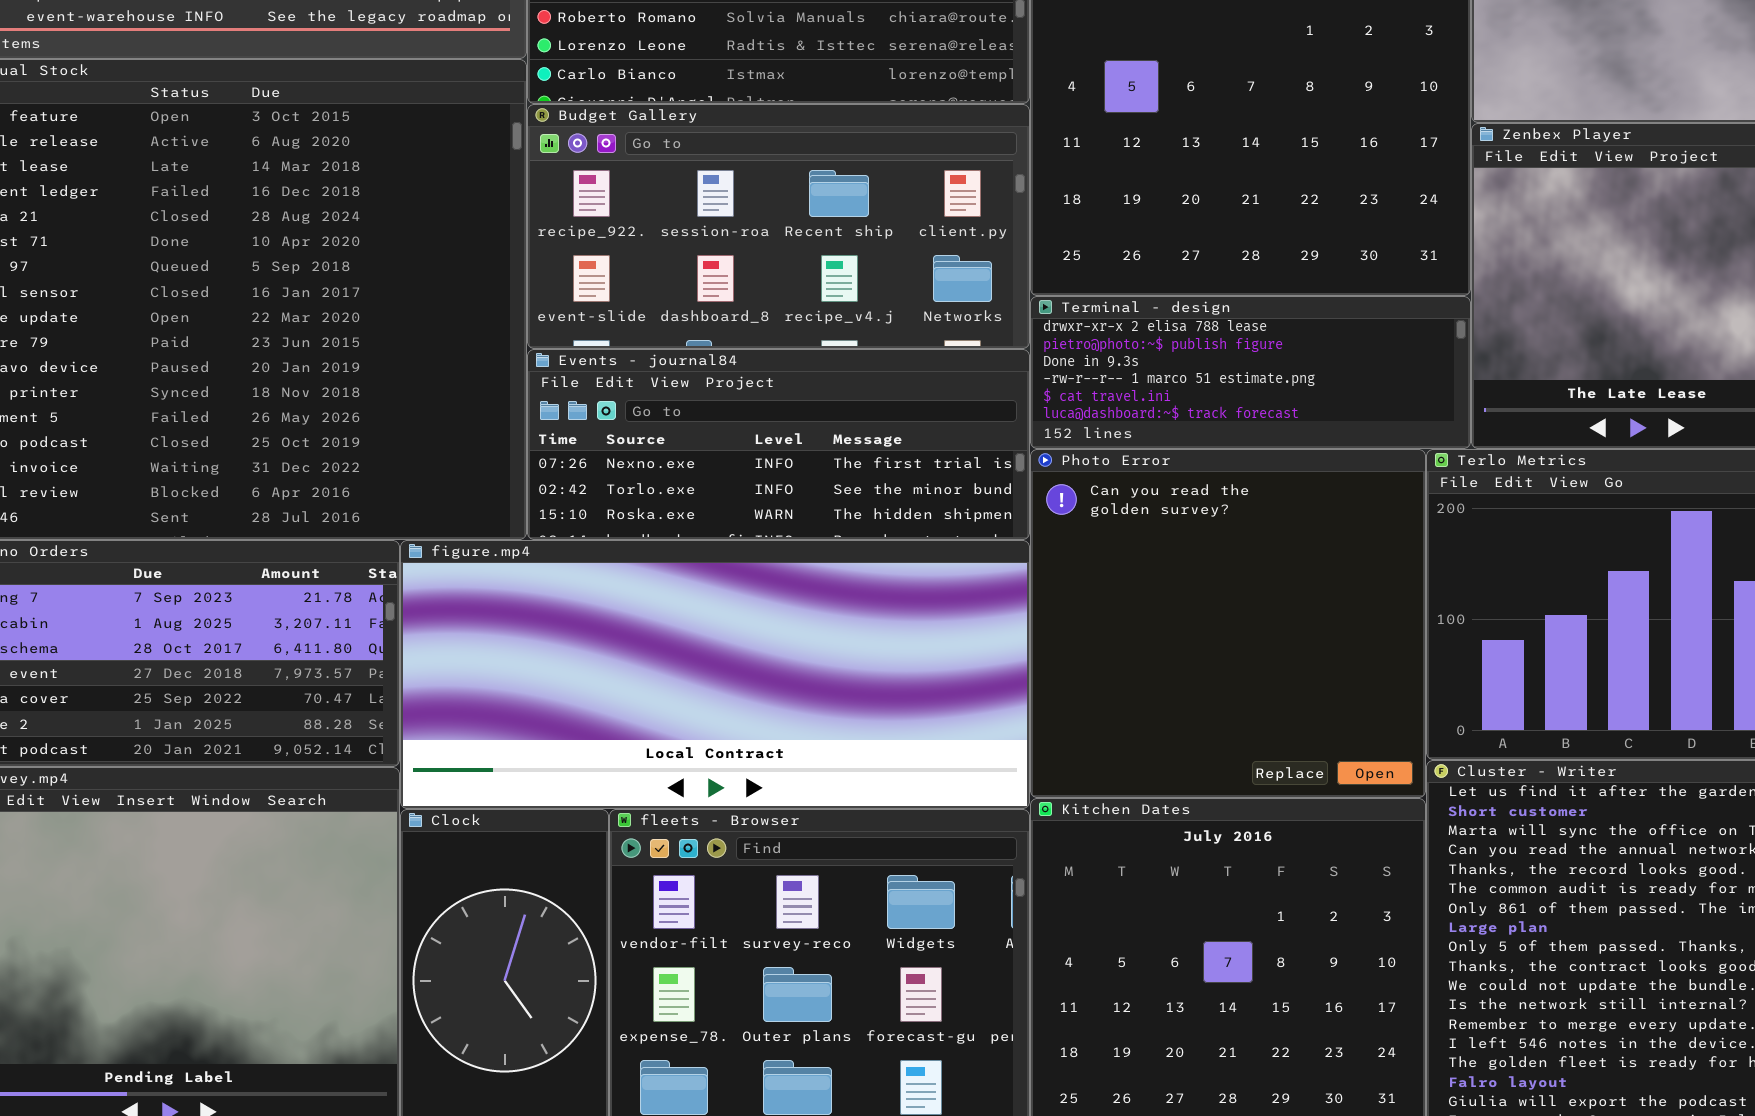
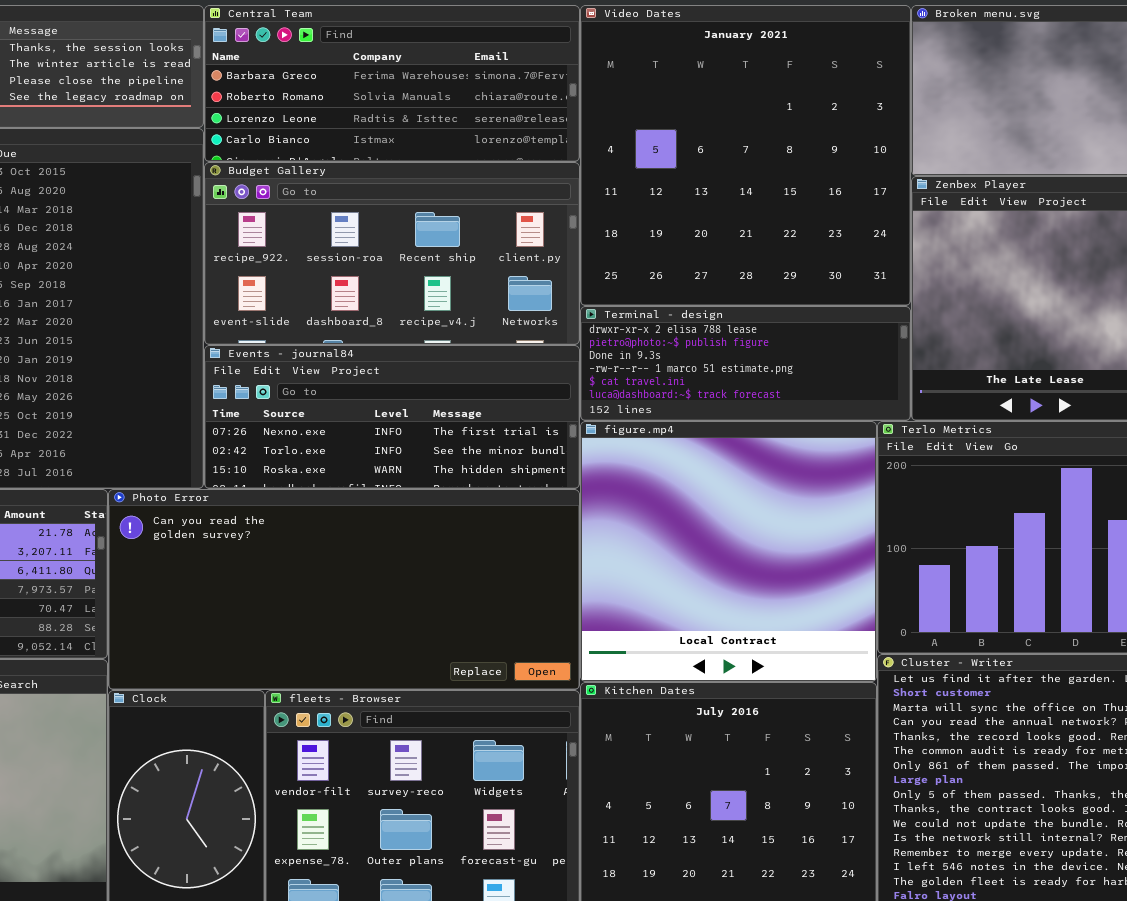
Photo Error: [1030,449,1426,798] -> [108,489,580,690], moved, resized
figure.mp4: [400,540,1030,809] -> [580,421,877,682], moved, resized

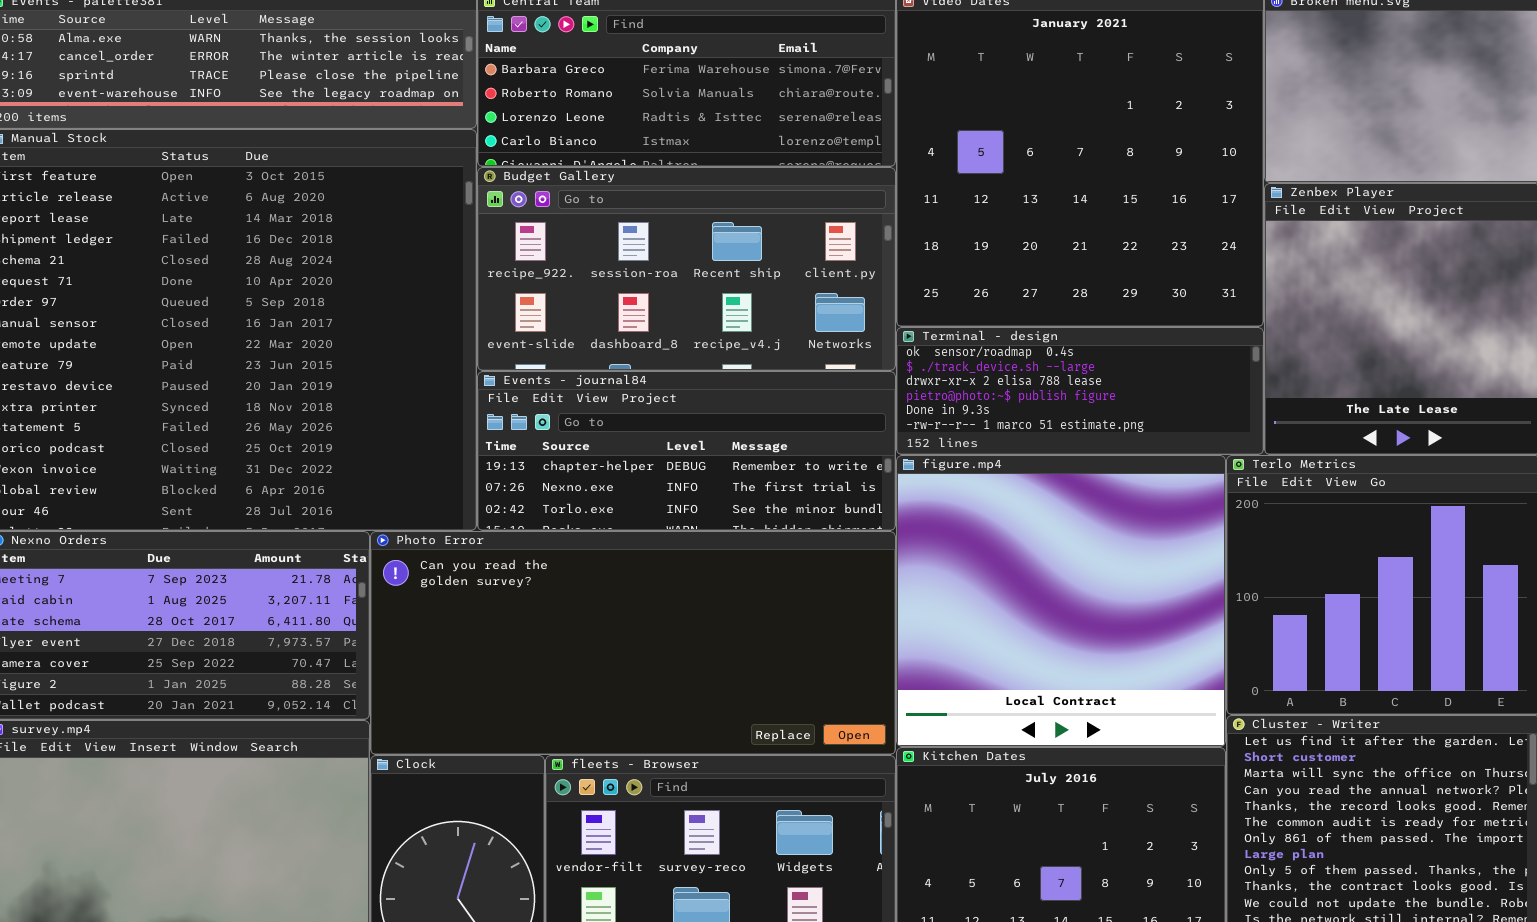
Terminal - design: [580,306,911,421] -> [896,327,1264,455], scrolled up 2 rows
Events - journal84: [204,345,580,489] -> [477,371,896,531], scrolled up 1 row

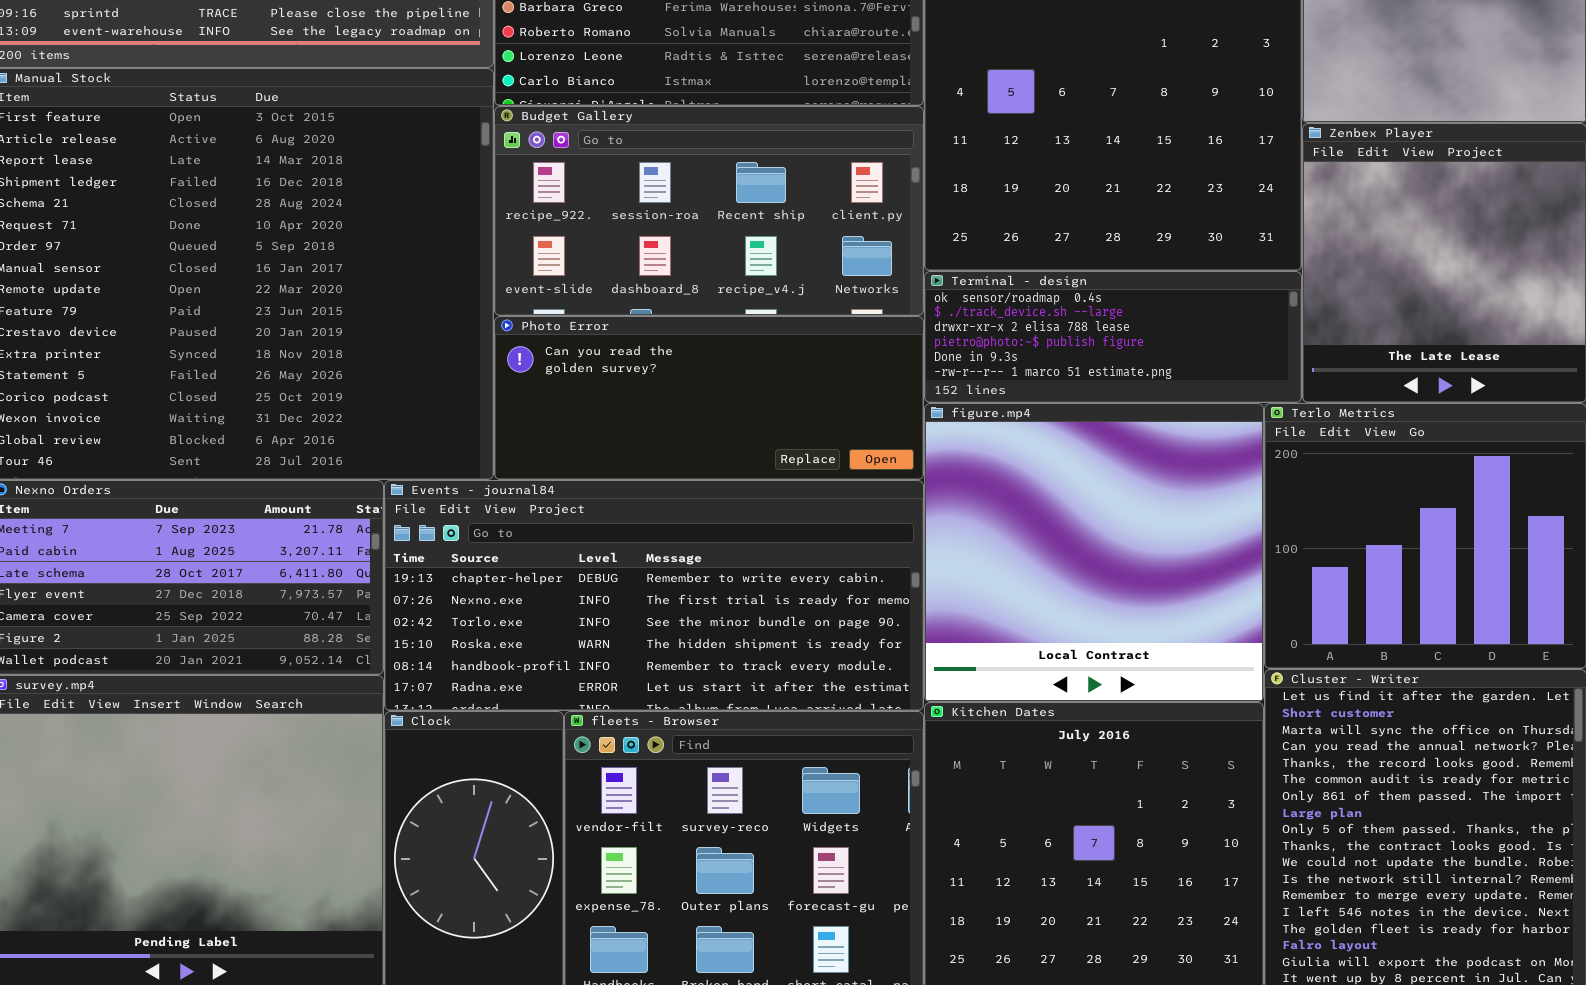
Events - journal84: [477,371,896,531] -> [384,480,924,711], moved, resized
Photo Error: [370,531,896,755] -> [494,316,924,480], moved, resized

